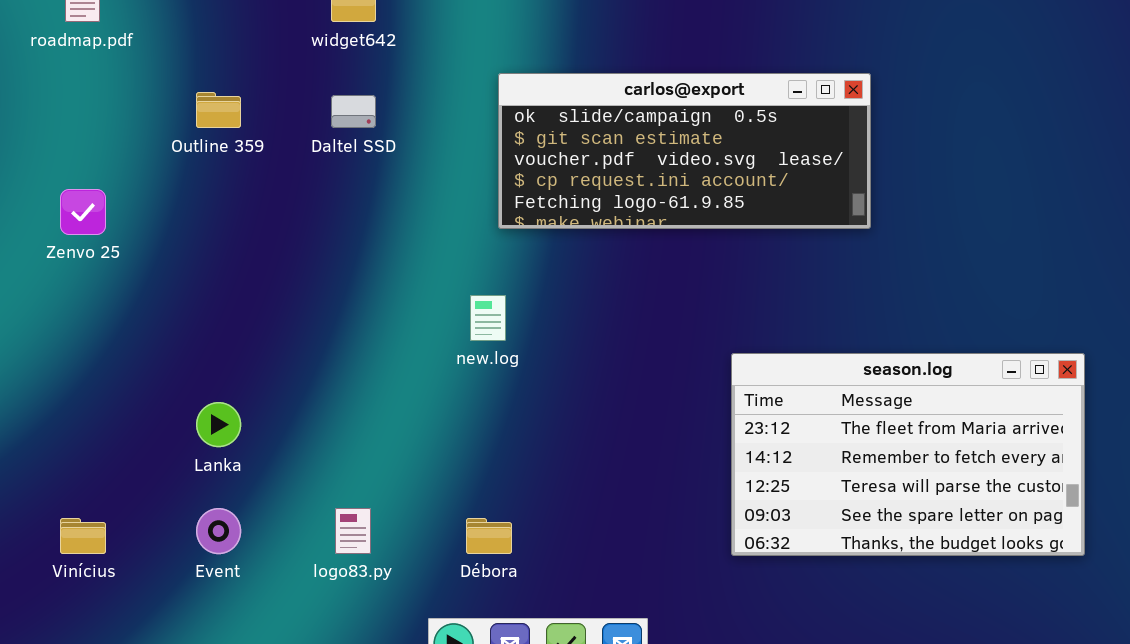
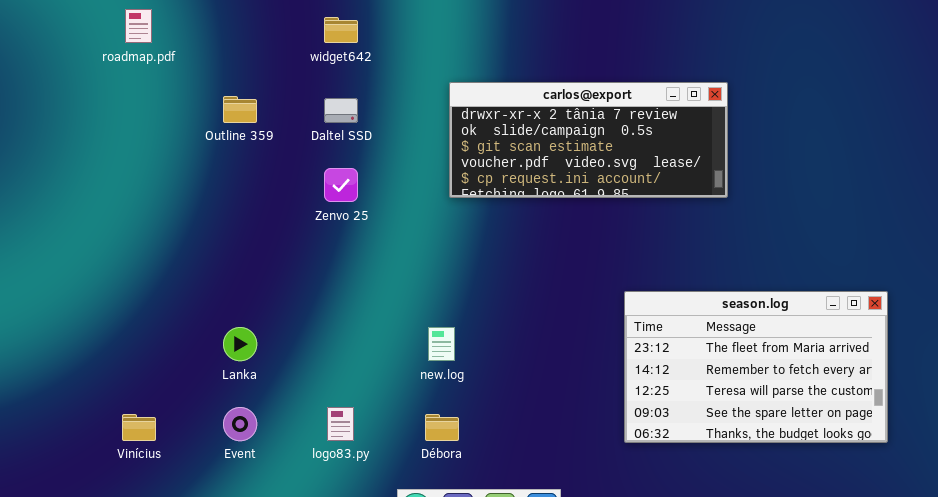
carlos@export: [498,73,871,229] -> [449,82,728,198], scrolled up 1 row
Zenvo 25: [60,189,106,235] -> [324,168,358,202], moved
new.log: [470,295,506,341] -> [428,327,455,361], moved

